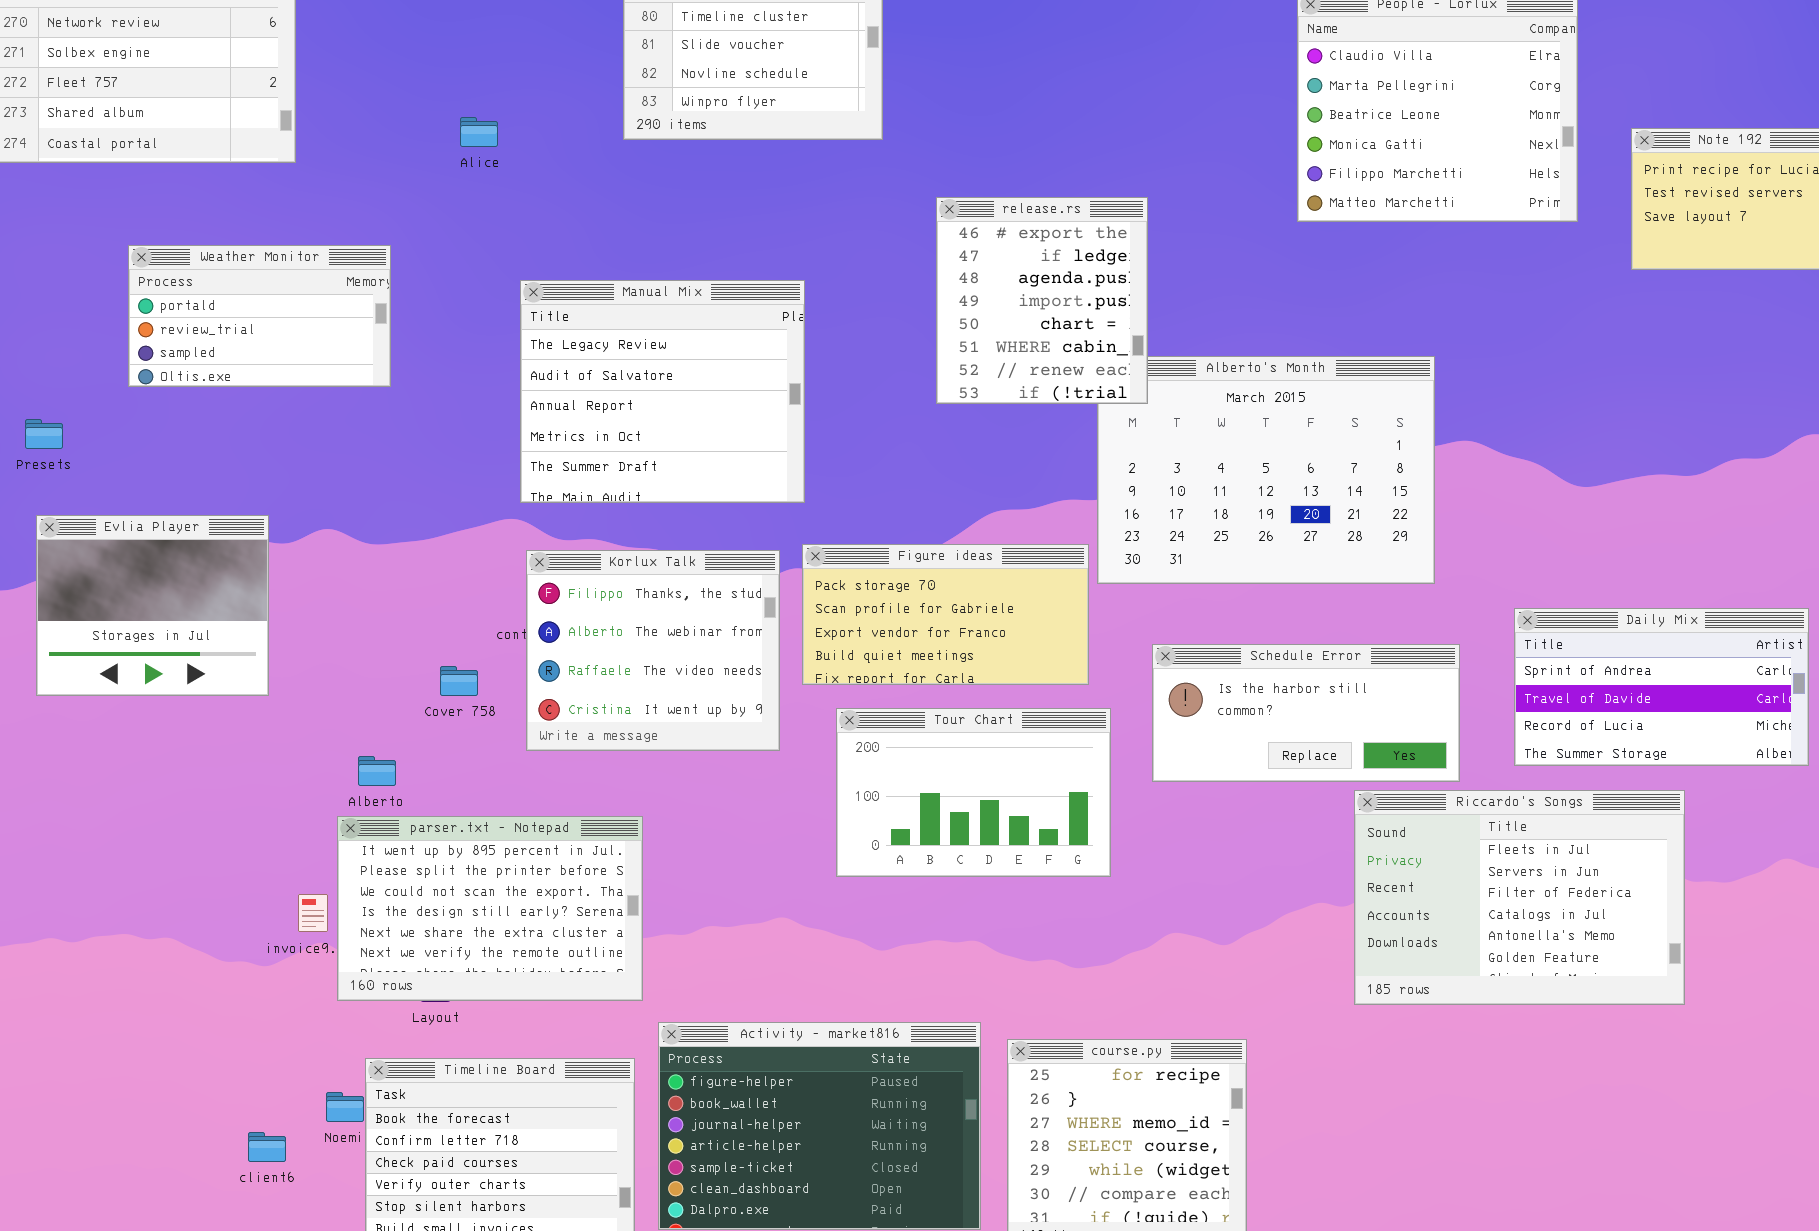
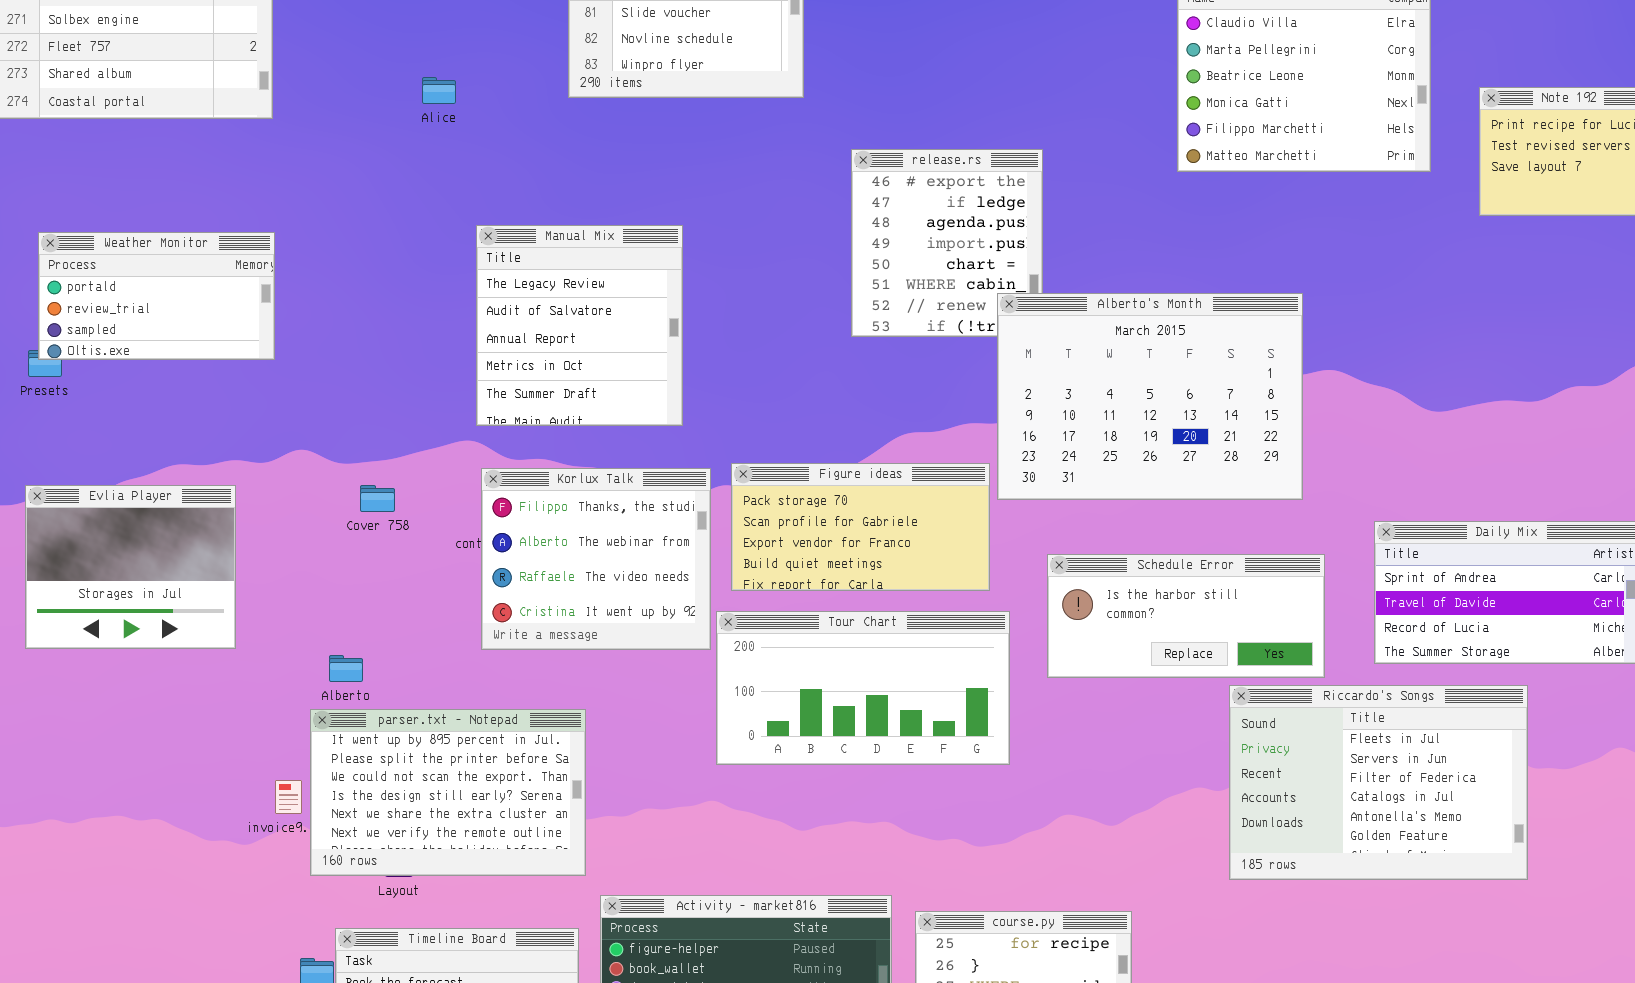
Weather Monitor: [128,245,391,387] -> [38,232,275,360], moved
Manual Mix: [520,280,805,503] -> [476,225,683,426], resized
Alberto's Month: [1097,356,1435,584] -> [997,293,1303,500], raised
Evlia Player: [36,515,269,696] -> [25,485,236,649], moved
Cover 758: [440,666,478,696] -> [360,485,395,512], moved
Tour Chart: [836,708,1111,877] -> [716,611,1010,765], resized

